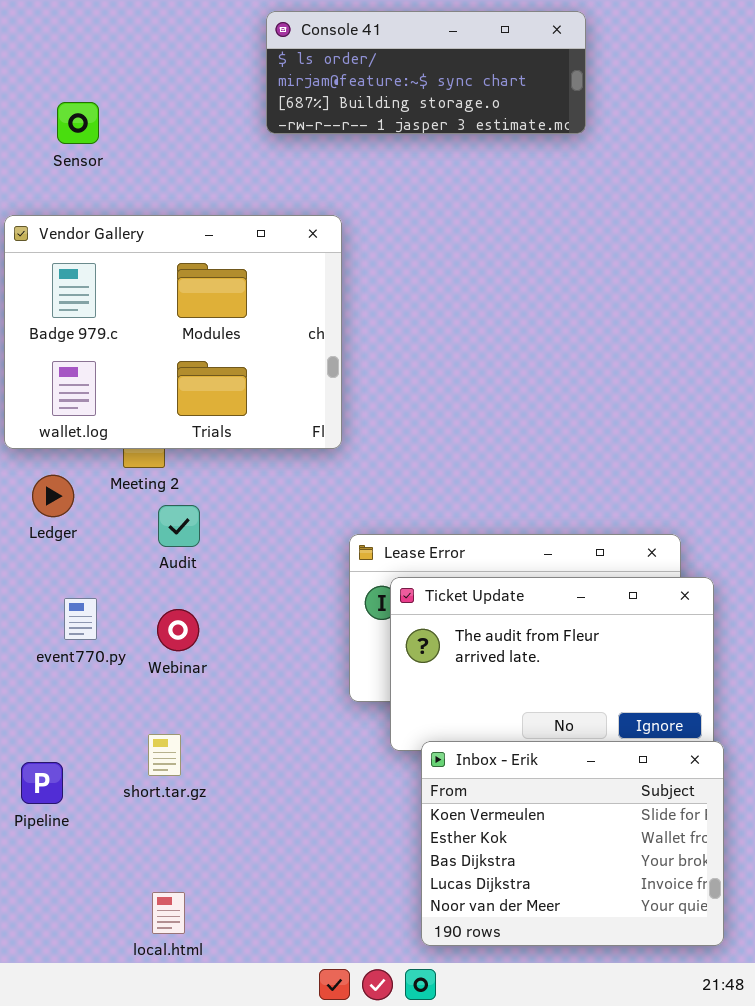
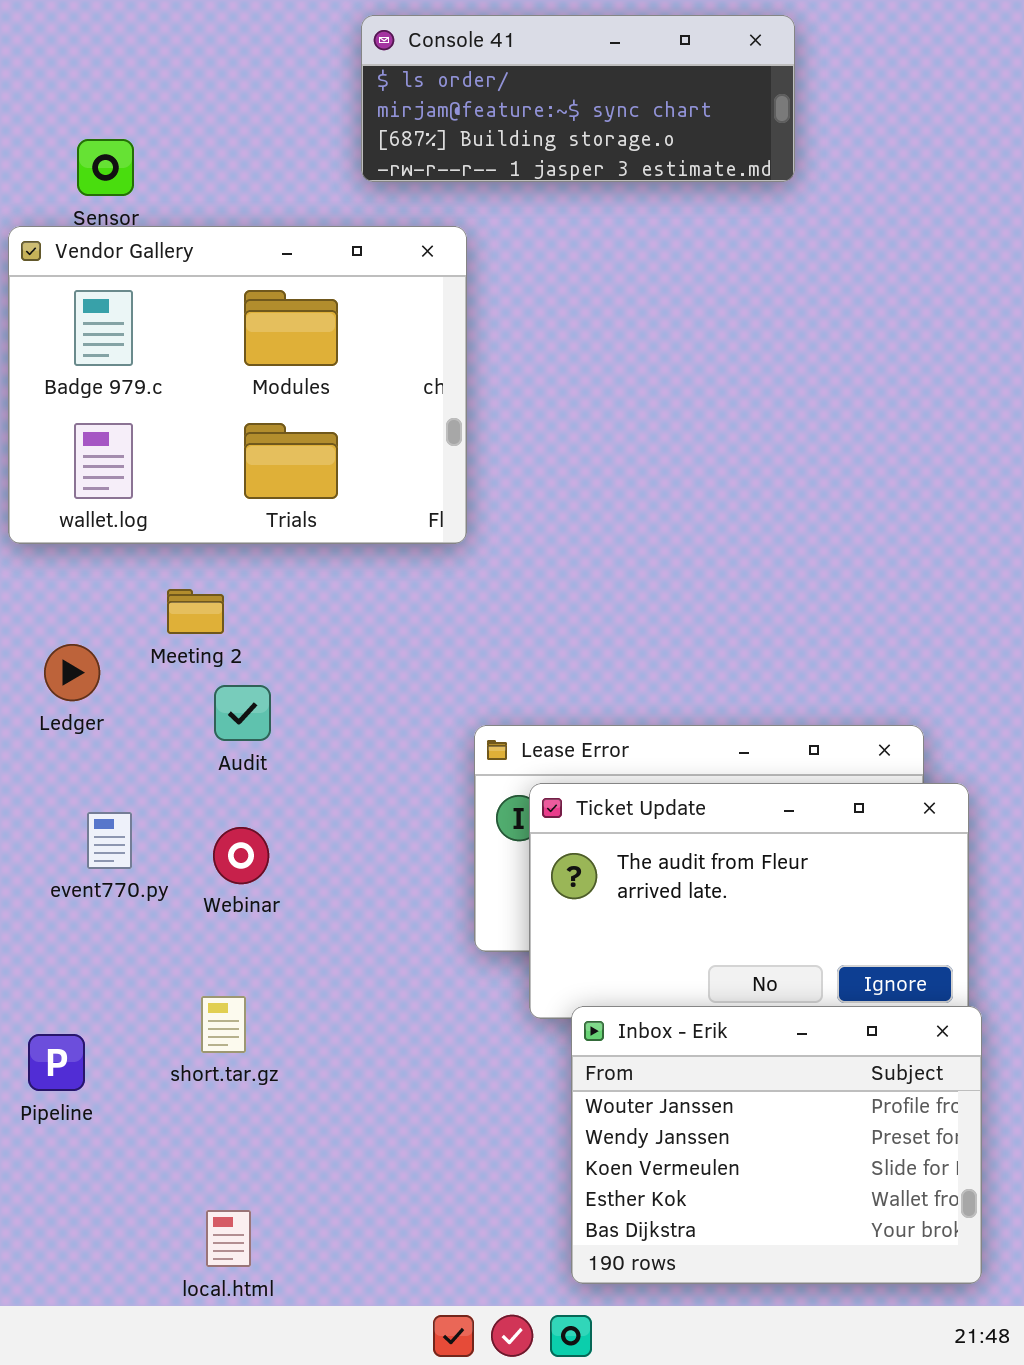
Vendor Gallery: [4,215,342,449] -> [8,226,467,544], moved
Inbox - Erik: [421,741,724,946] -> [571,1006,982,1284], scrolled up 2 rows

